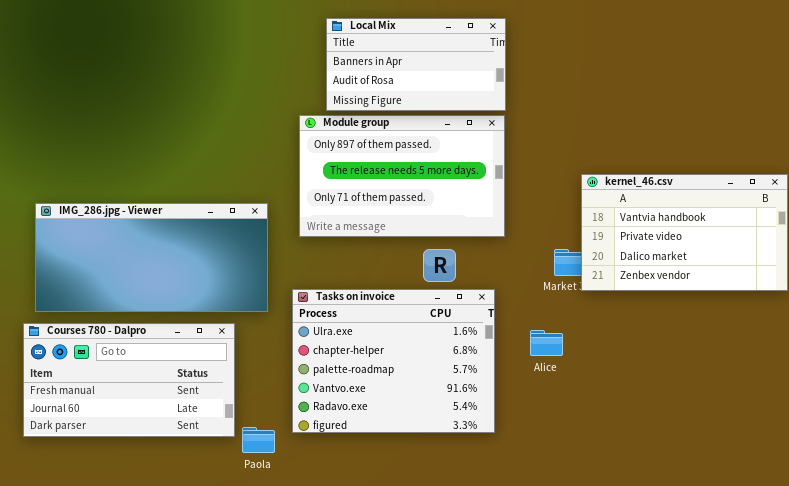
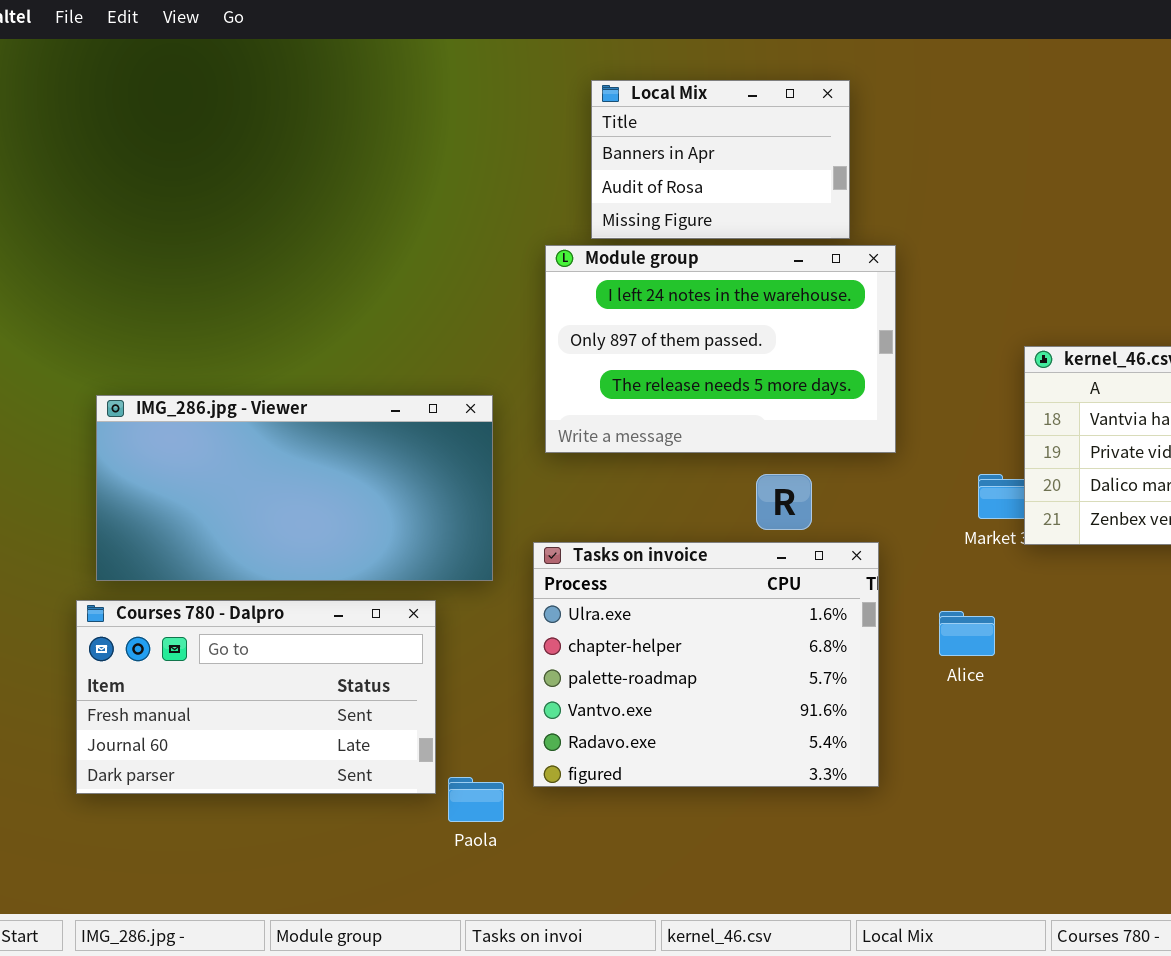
Local Mix: [326,18,506,111] -> [591,80,850,239], resized
Module group: [299,115,505,237] -> [545,245,896,453], scrolled up 1 row

